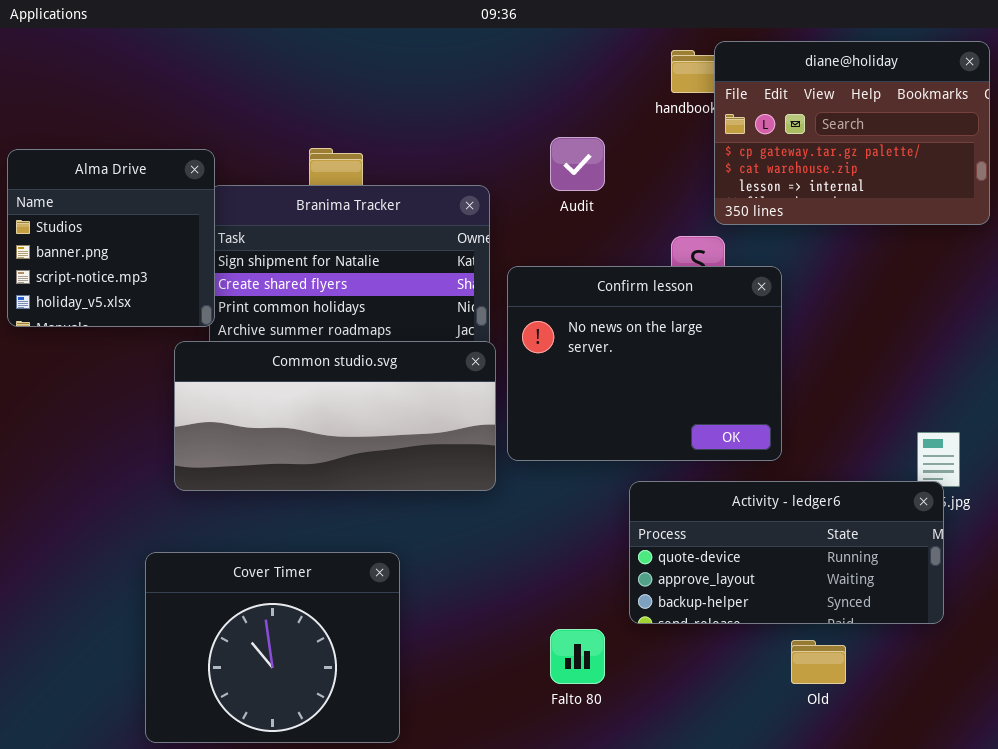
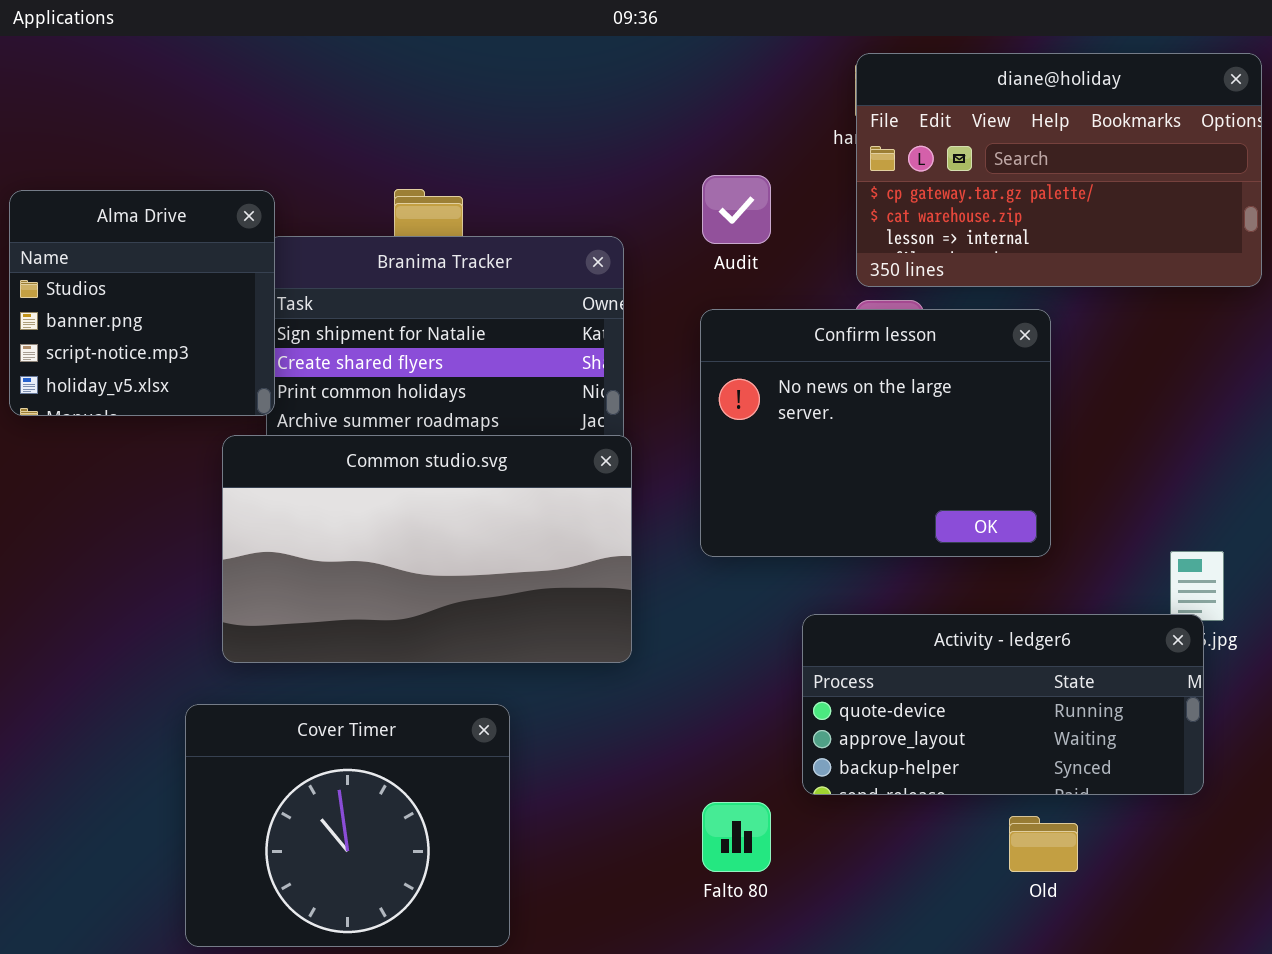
diane@holiday: [714,41,990,225] -> [856,53,1262,287], resized
Confirm lesson: [507,266,782,461] -> [700,309,1051,557], moved
Common studio.svg: [174,341,496,491] -> [222,435,632,663], resized

